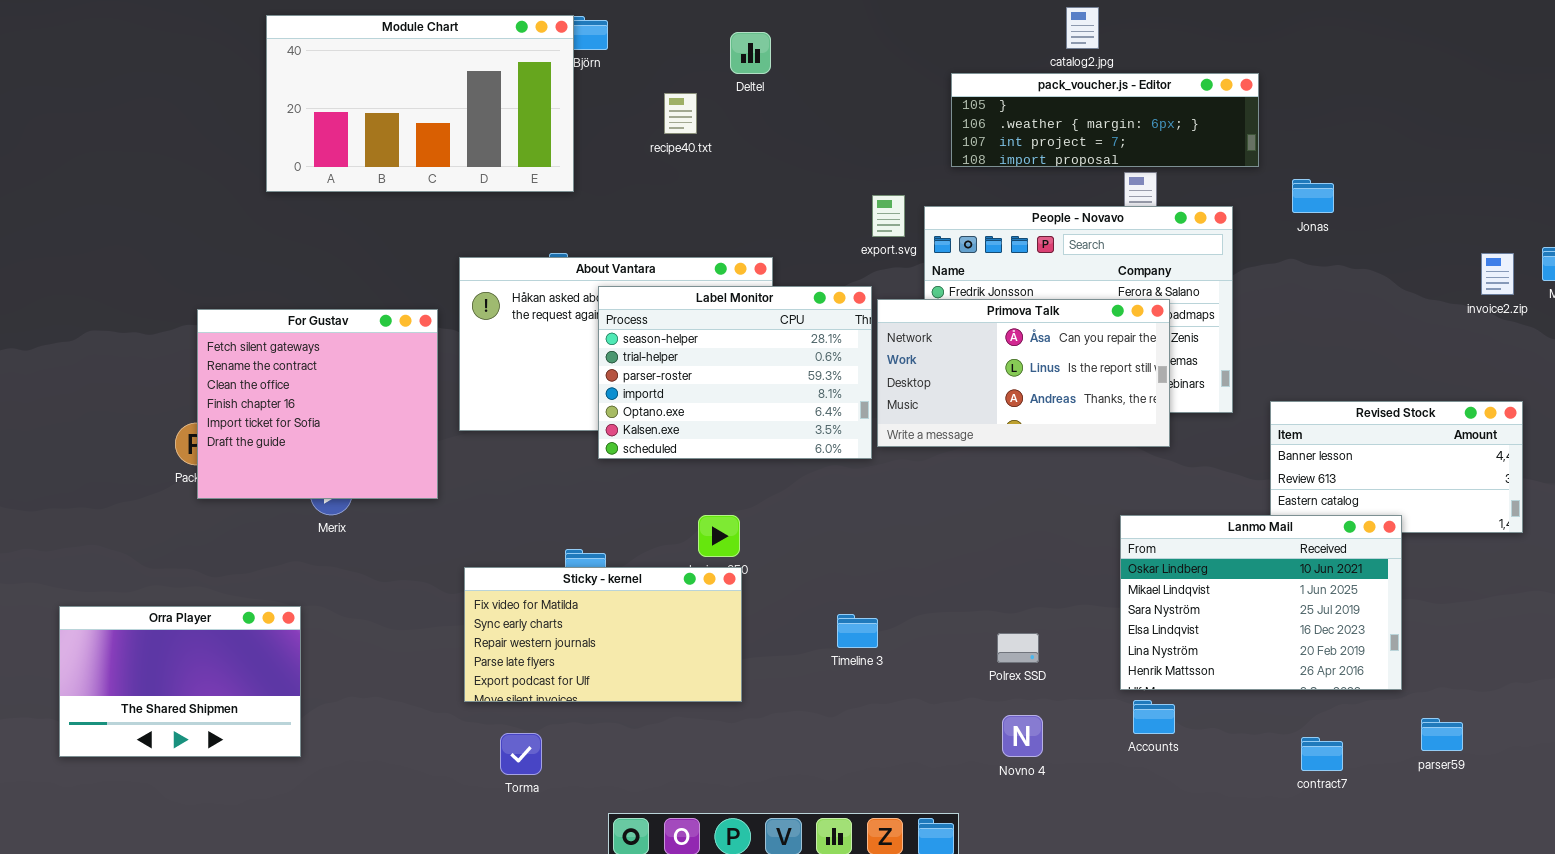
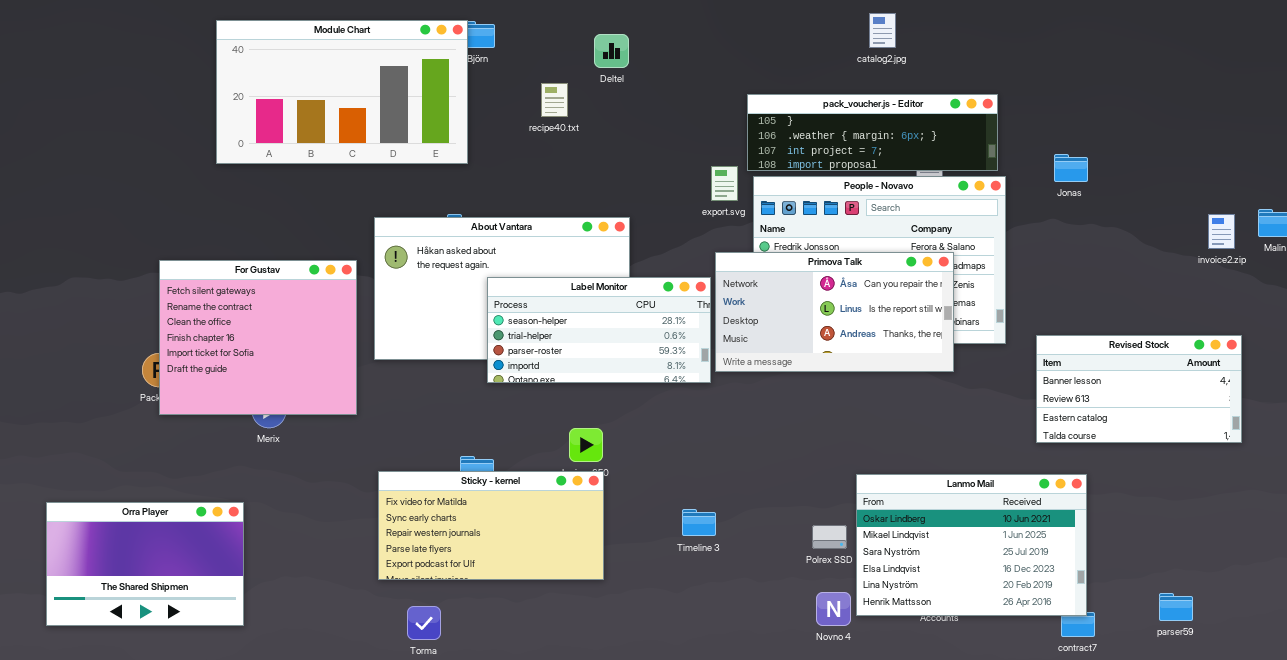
pack_voucher.js - Editor: [951,73,1259,167] -> [747,94,998,171], moved
Label Monitor: [598,286,872,459] -> [487,277,711,383], resized
Lanmo Mail: [1120,515,1402,690] -> [856,474,1087,616], moved

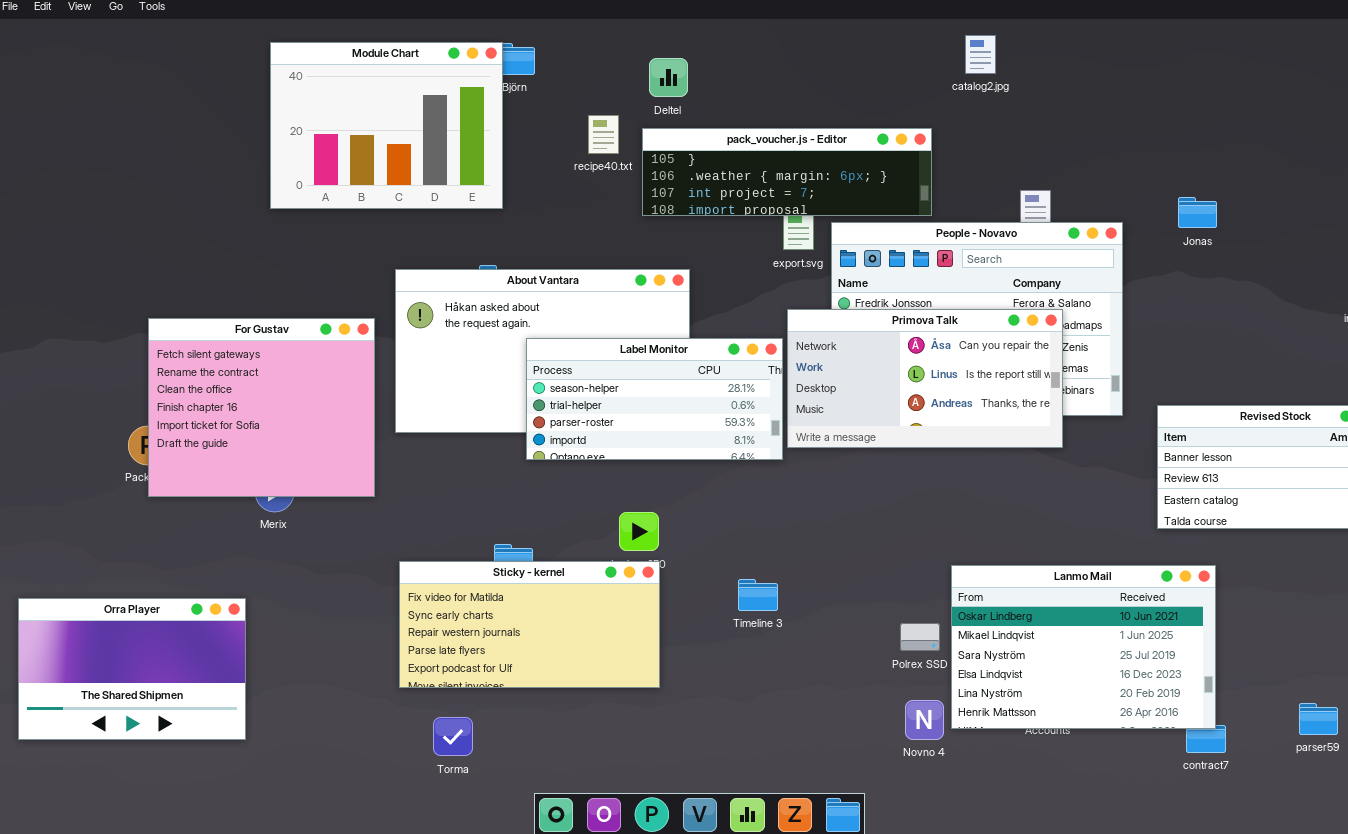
Module Chart: [216,20,468,164] -> [270,42,503,209], resized
pack_voucher.js - Editor: [747,94,998,171] -> [642,128,932,216], moved
Timeline 3: [682,509,716,536] -> [738,579,778,611], moved

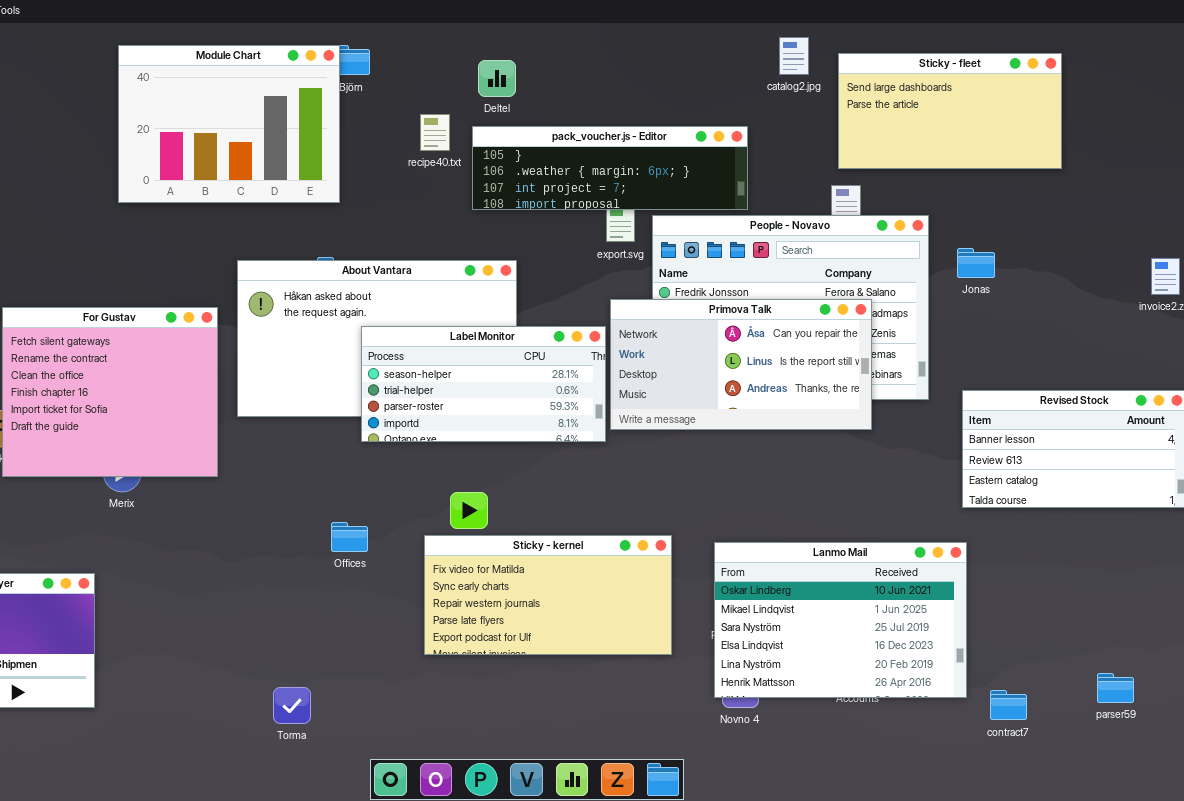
Sticky - fleet: none -> [838,53,1062,169], opened
Jonas: [1178,197,1217,228] -> [957,248,995,278], moved
Sticky - kernel: [399,561,660,688] -> [424,535,672,655], moved
Lanmo Mail: [951,565,1216,729] -> [714,542,967,698], moved

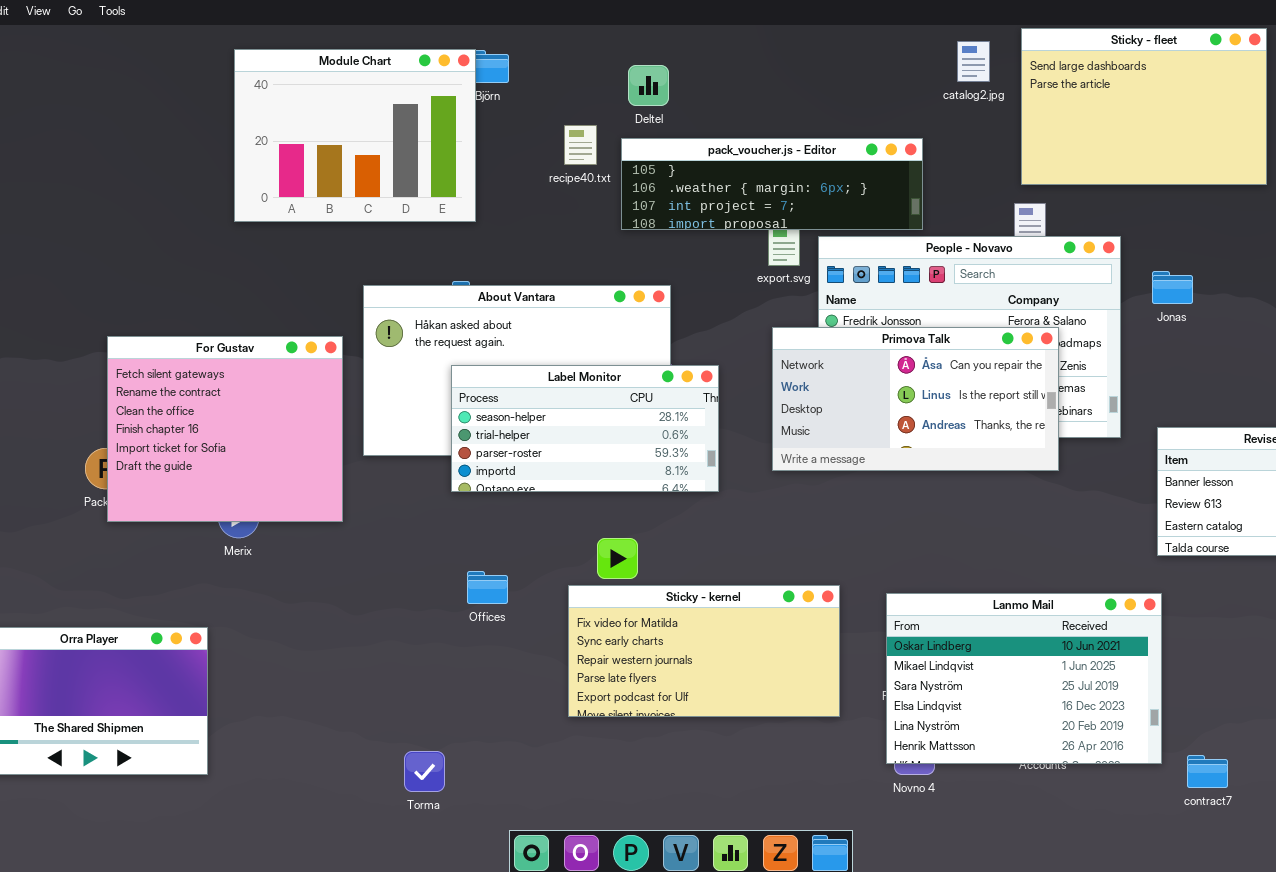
Sticky - fleet: [838,53,1062,169] -> [1021,28,1267,185], resized
Label Monitor: [361,326,606,442] -> [451,365,719,492], moved

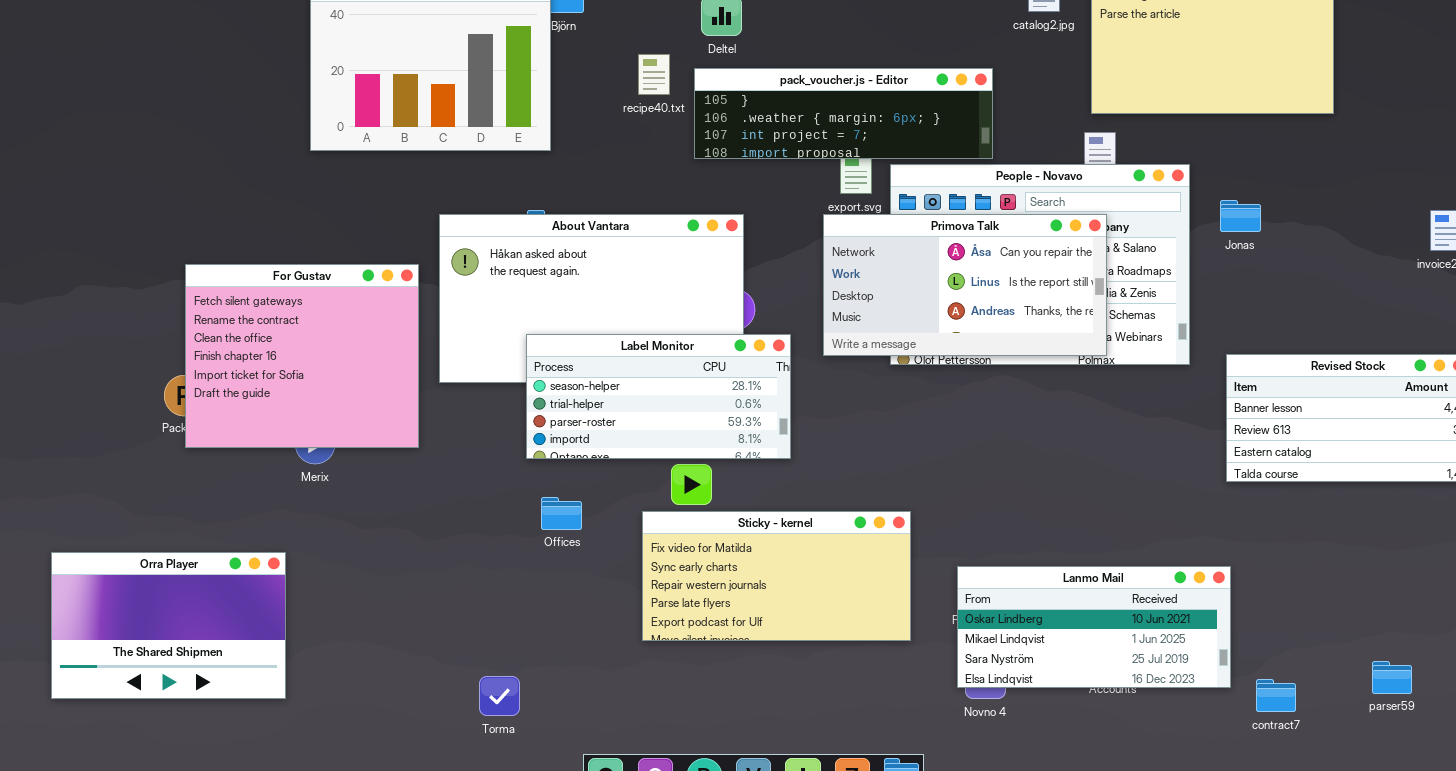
Primova Talk: [772,327,1059,471] -> [823,214,1107,356], moved
Label Monitor: [451,365,719,492] -> [526,334,791,459], moved
Lanmo Mail: [886,593,1162,764] -> [957,566,1231,688], resized

